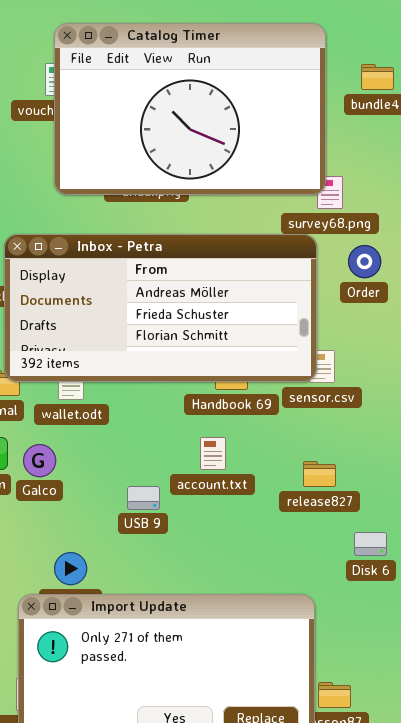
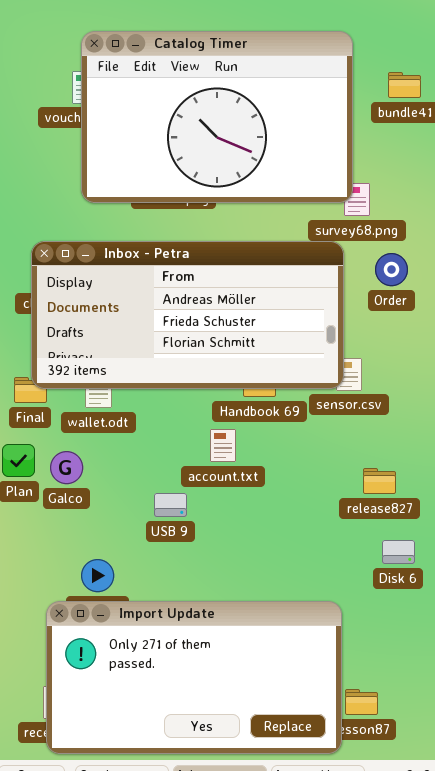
account.txt: [200,437,226,470] -> [210,429,236,462], moved
release827: [303,461,336,487] -> [363,468,396,494], moved

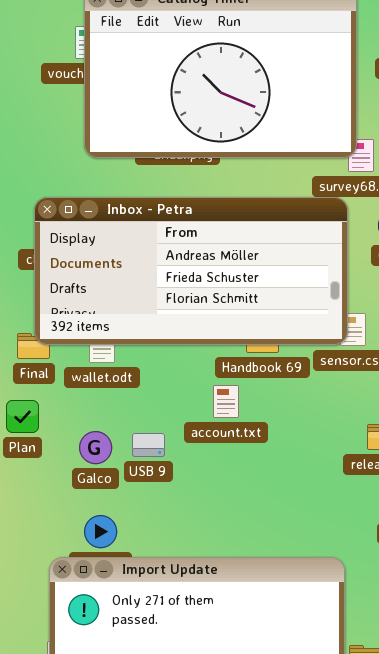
Galco: [50,451,83,484] -> [79,431,112,464], moved
USB 9: [154,493,187,517] -> [132,433,165,457], moved

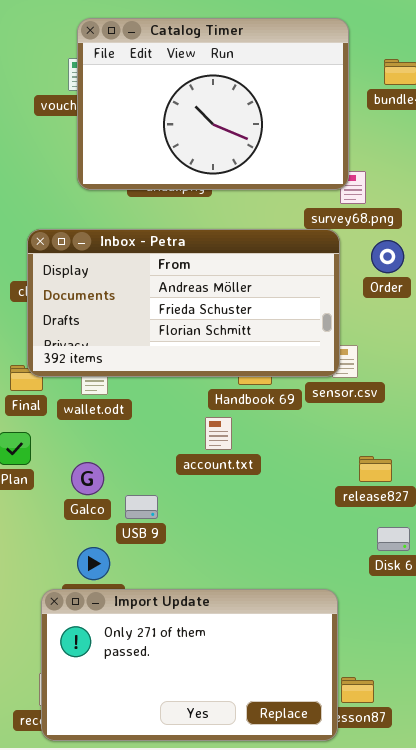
USB 9: [132,433,165,457] -> [125,495,158,519], moved

